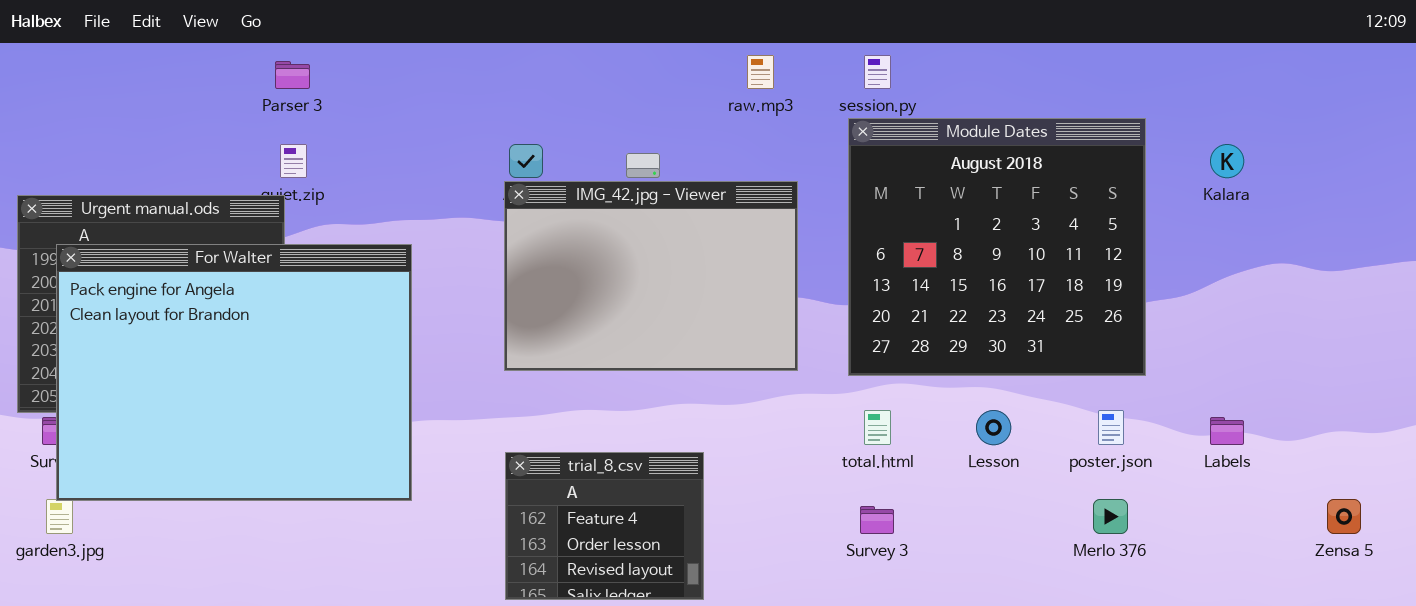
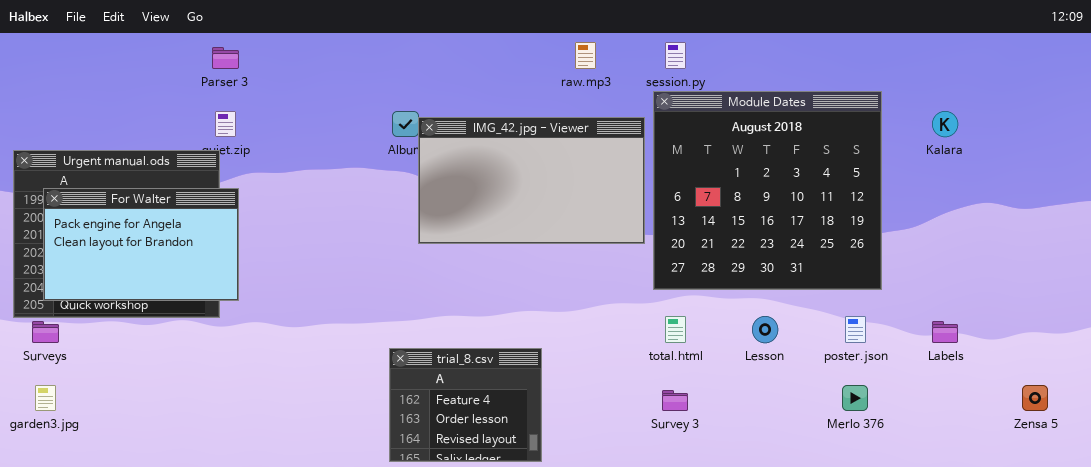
IMG_42.jpg - Viewer: [504,181,798,371] -> [418,117,645,244], moved, resized
For Walter: [56,244,412,501] -> [43,188,239,301], resized

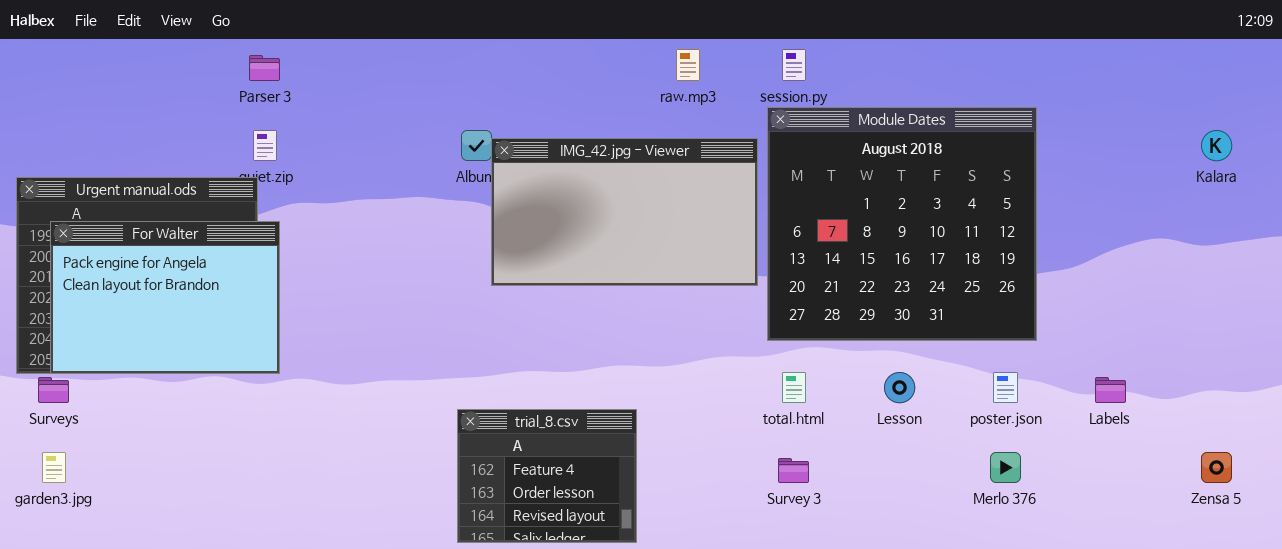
Kalara: [932,111,958,137] -> [1201,130,1232,161], moved
For Walter: [43,188,239,301] -> [50,221,280,374], resized

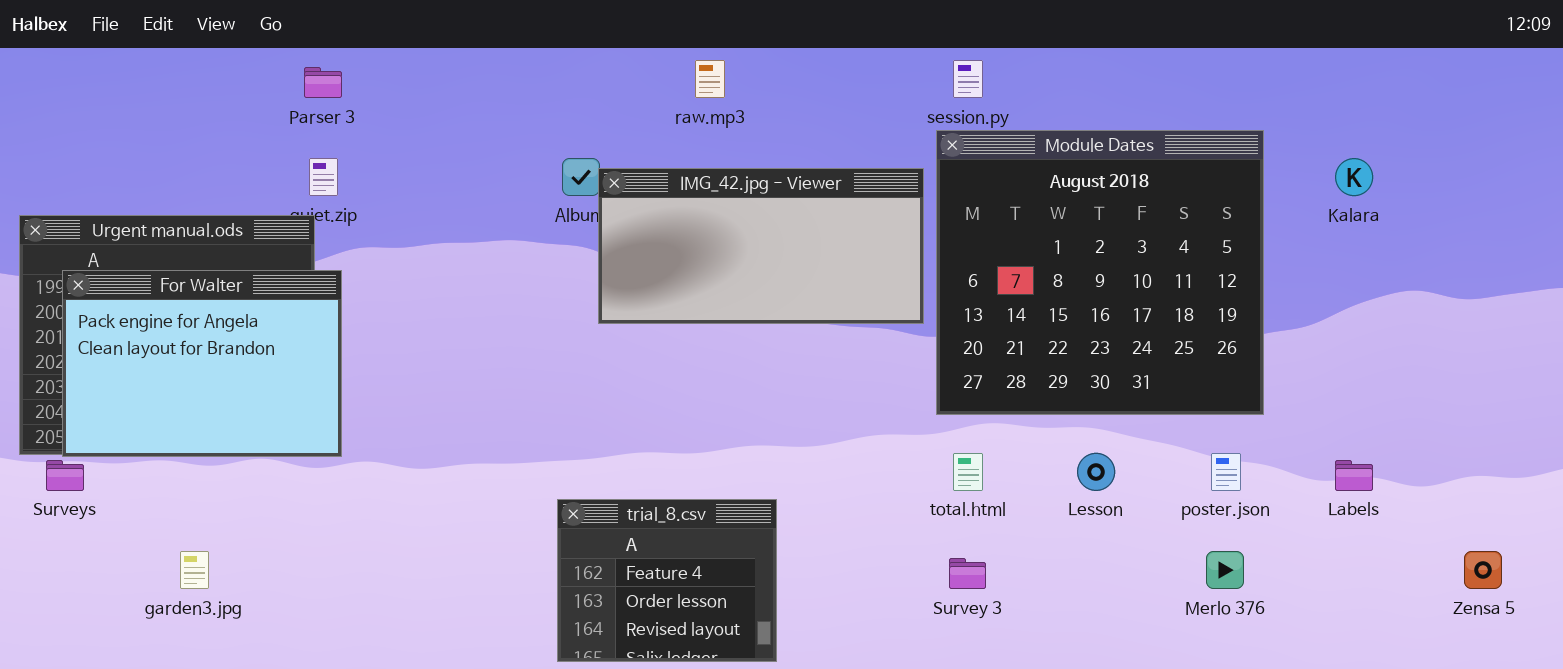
raw.mp3: [676,49,700,81] -> [695,60,725,98], moved
Kalara: [1201,130,1232,161] -> [1335,158,1373,196], moved
IMG_42.jpg - Viewer: [491,138,758,286] -> [598,168,924,324], resized
garden3.jpg: [42,452,66,483] -> [180,551,209,589], moved

